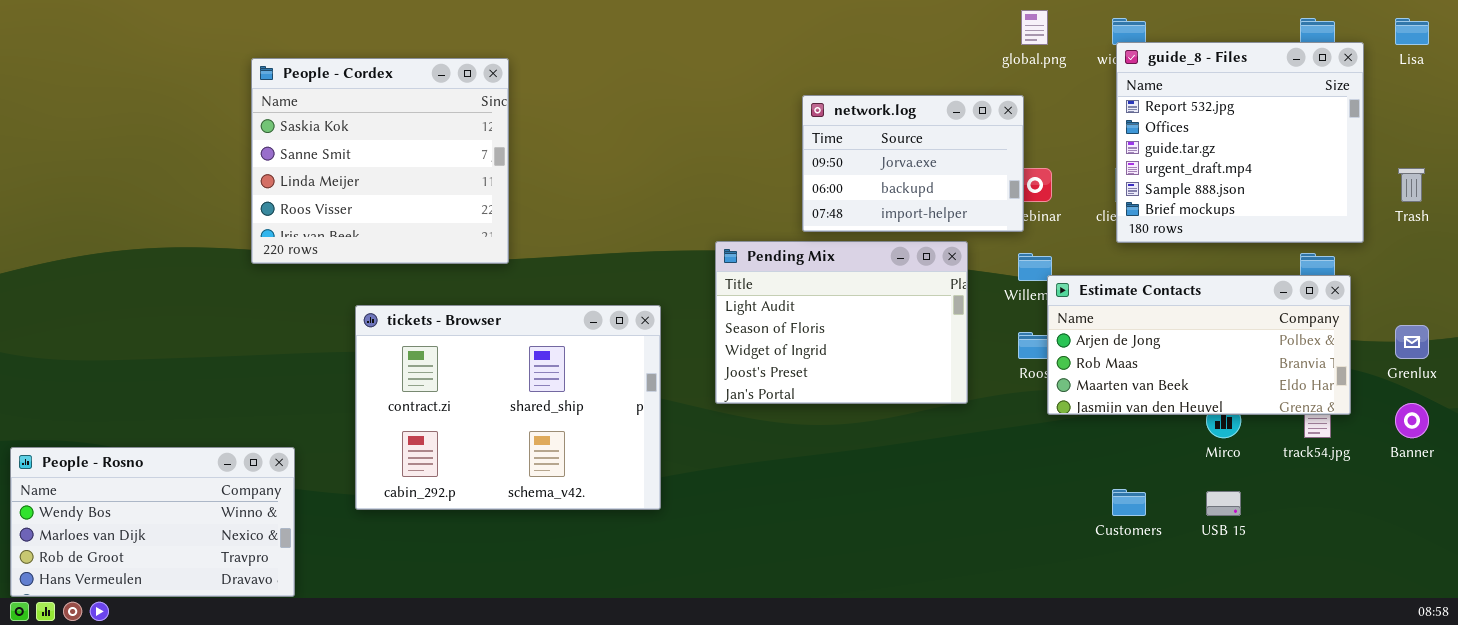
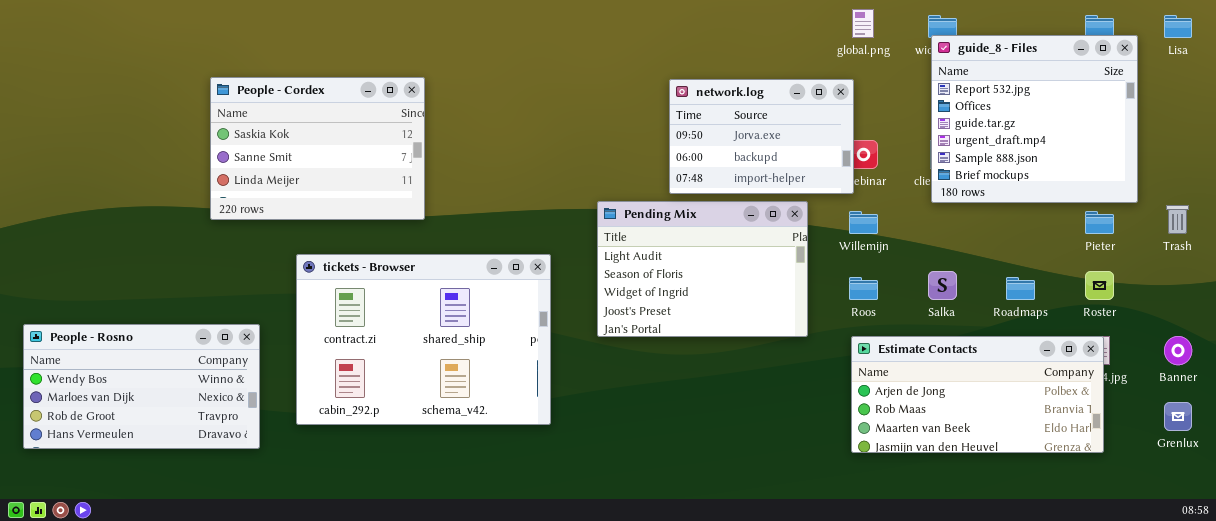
People - Cordex: [251,58,509,264] -> [210,77,425,220], resized
Trash: [1398,168,1425,202] -> [1166,205,1189,234], moved
Estimate Contacts: [1047,275,1351,415] -> [851,336,1104,453], moved
Grenlux: [1395,325,1429,359] -> [1164,402,1192,431], moved
People - Rosno: [10,447,295,597] -> [23,324,260,449], moved

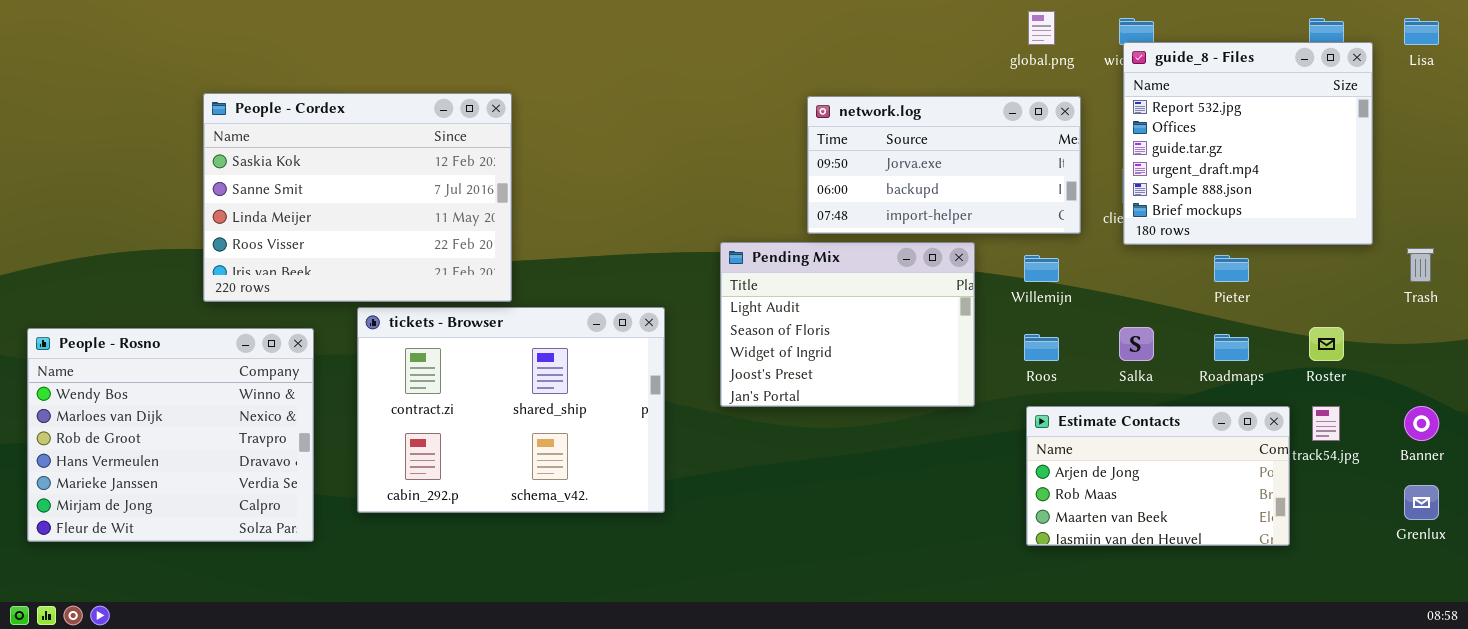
People - Cordex: [210,77,425,220] -> [203,93,512,302], resized
network.log: [669,79,854,194] -> [807,96,1081,234], resized
Pieter: [1085,211,1114,234] -> [1214,255,1249,282], moved
People - Rosno: [23,324,260,449] -> [27,328,314,542], resized
Estimate Contacts: [851,336,1104,453] -> [1026,406,1290,546], resized

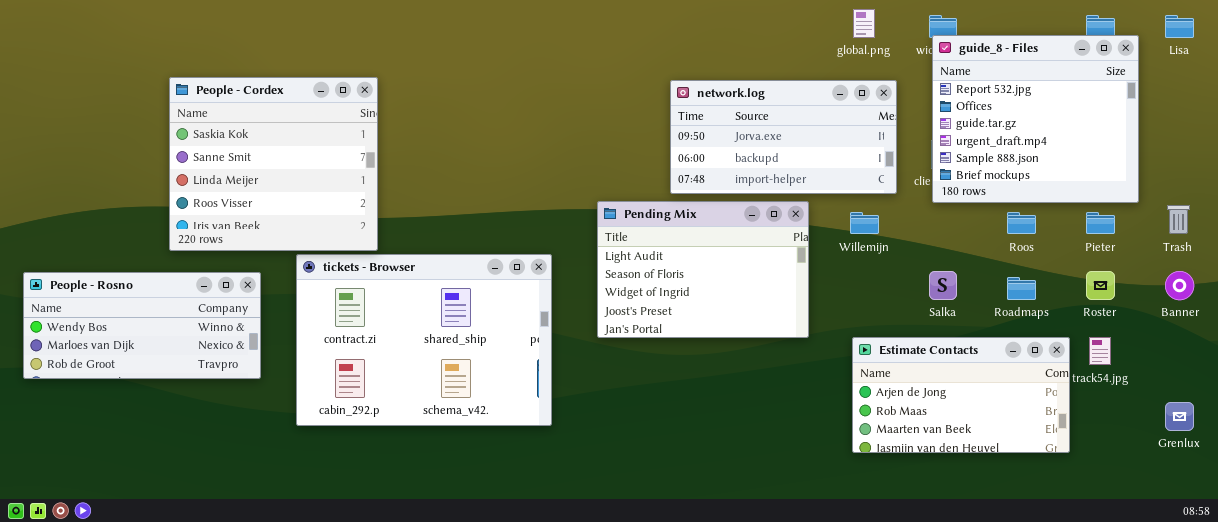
People - Cordex: [203,93,512,302] -> [169,77,378,251], resized
Pieter: [1214,255,1249,282] -> [1086,212,1115,234], moved
People - Rosno: [27,328,314,542] -> [23,272,261,379], resized
Roos: [1024,334,1059,361] -> [1007,212,1036,234], moved
Banner: [1404,406,1439,441] -> [1165,271,1194,300], moved

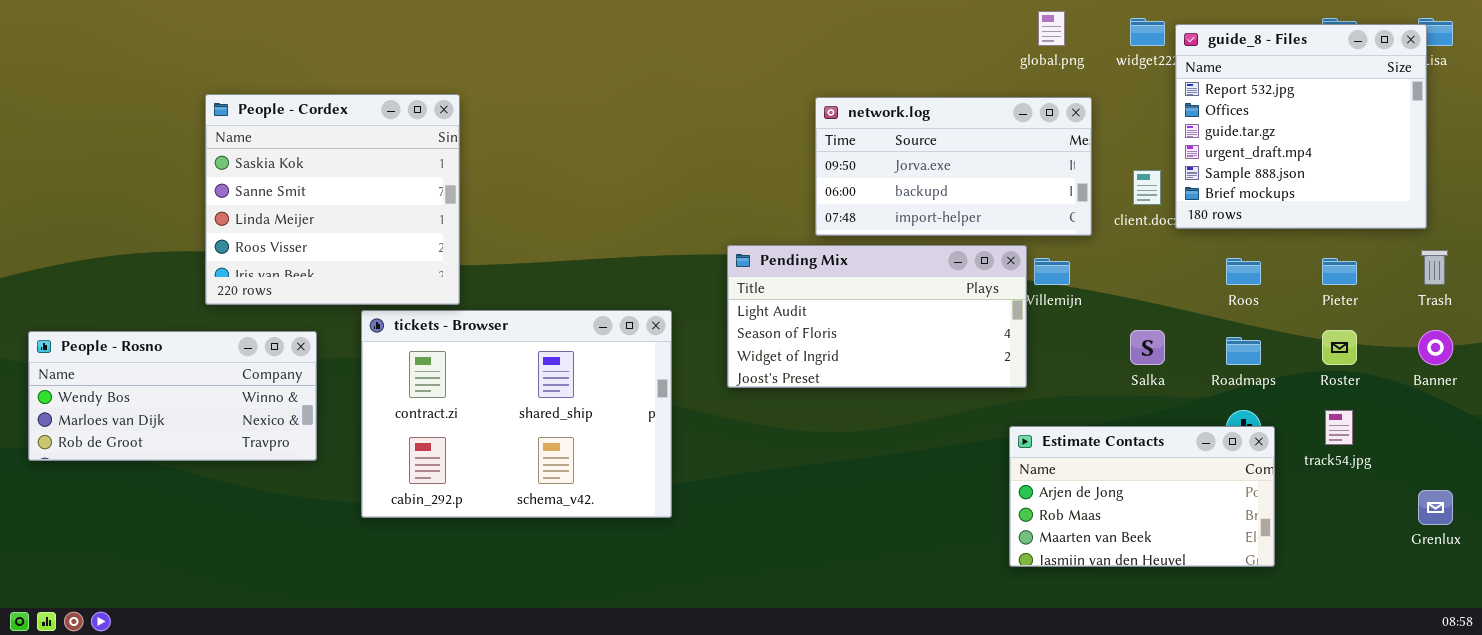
guide_8 - Files: [932,35,1139,203] -> [1175,24,1427,229], moved
Pending Mix: [597,201,809,338] -> [727,245,1027,388], resized
Estimate Contacts: [852,337,1070,453] -> [1009,426,1275,567], moved

